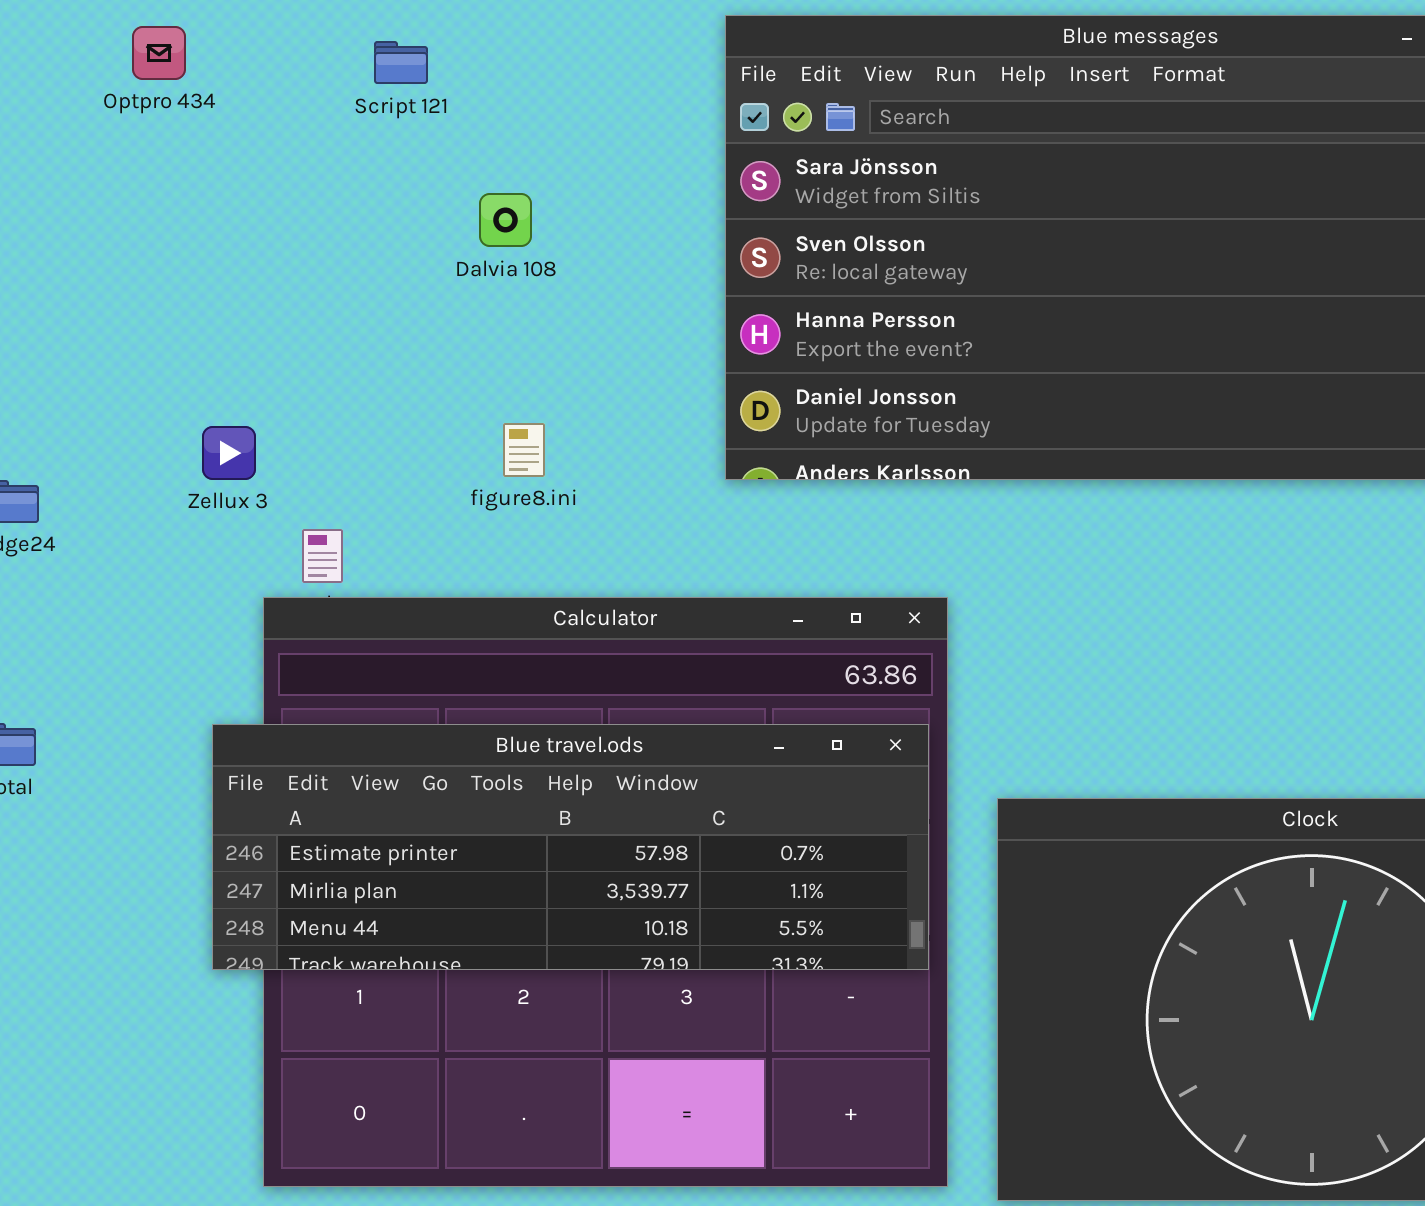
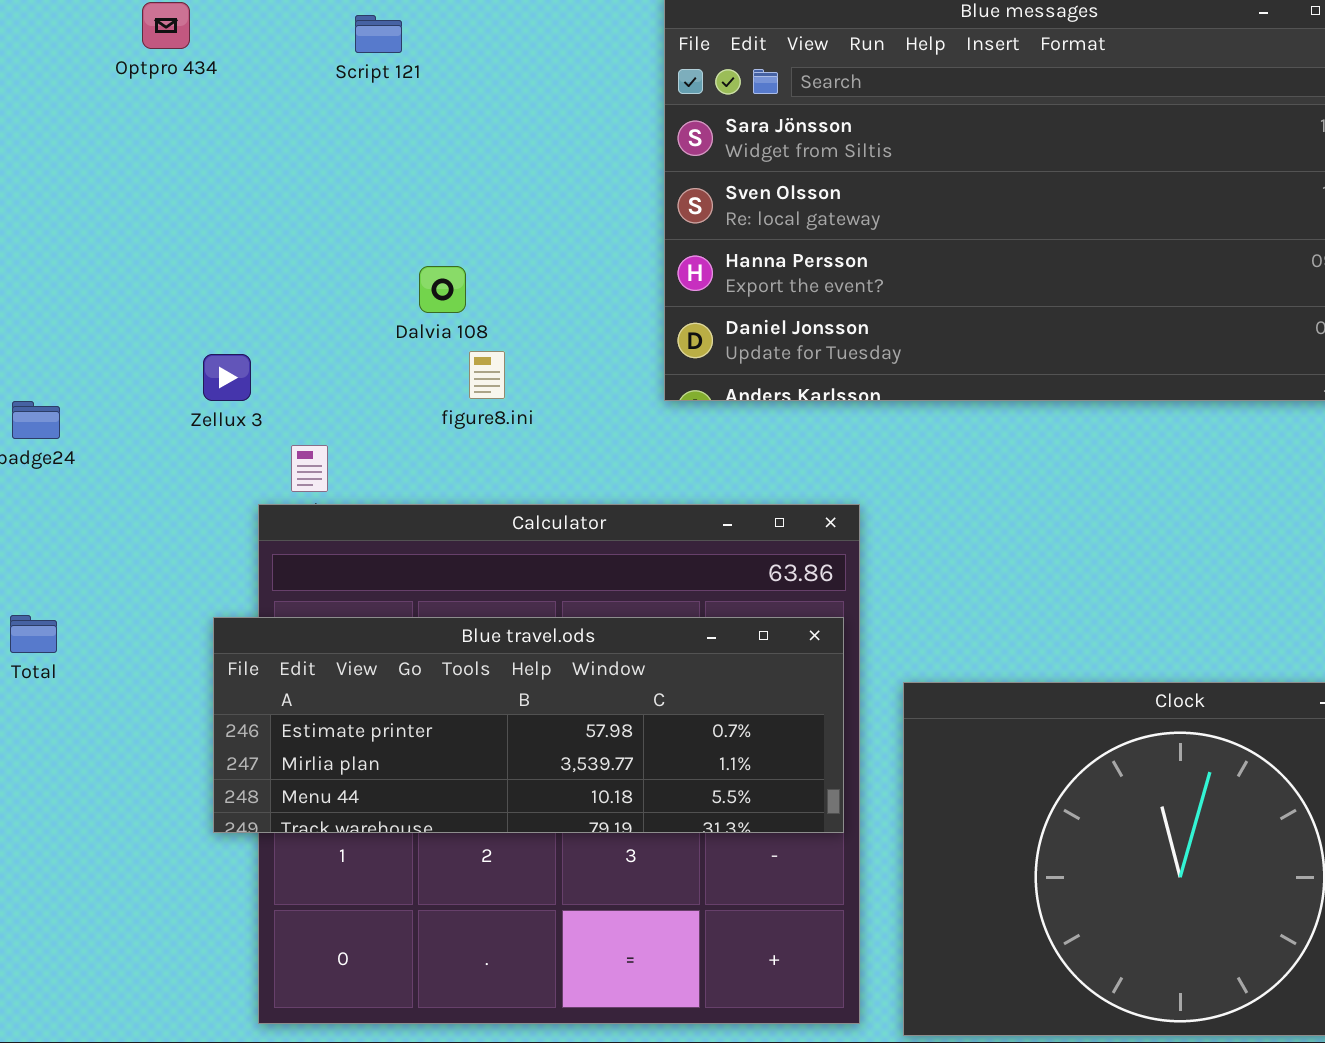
Dalvia 108: [479,193,532,247] -> [419,266,466,313], moved

